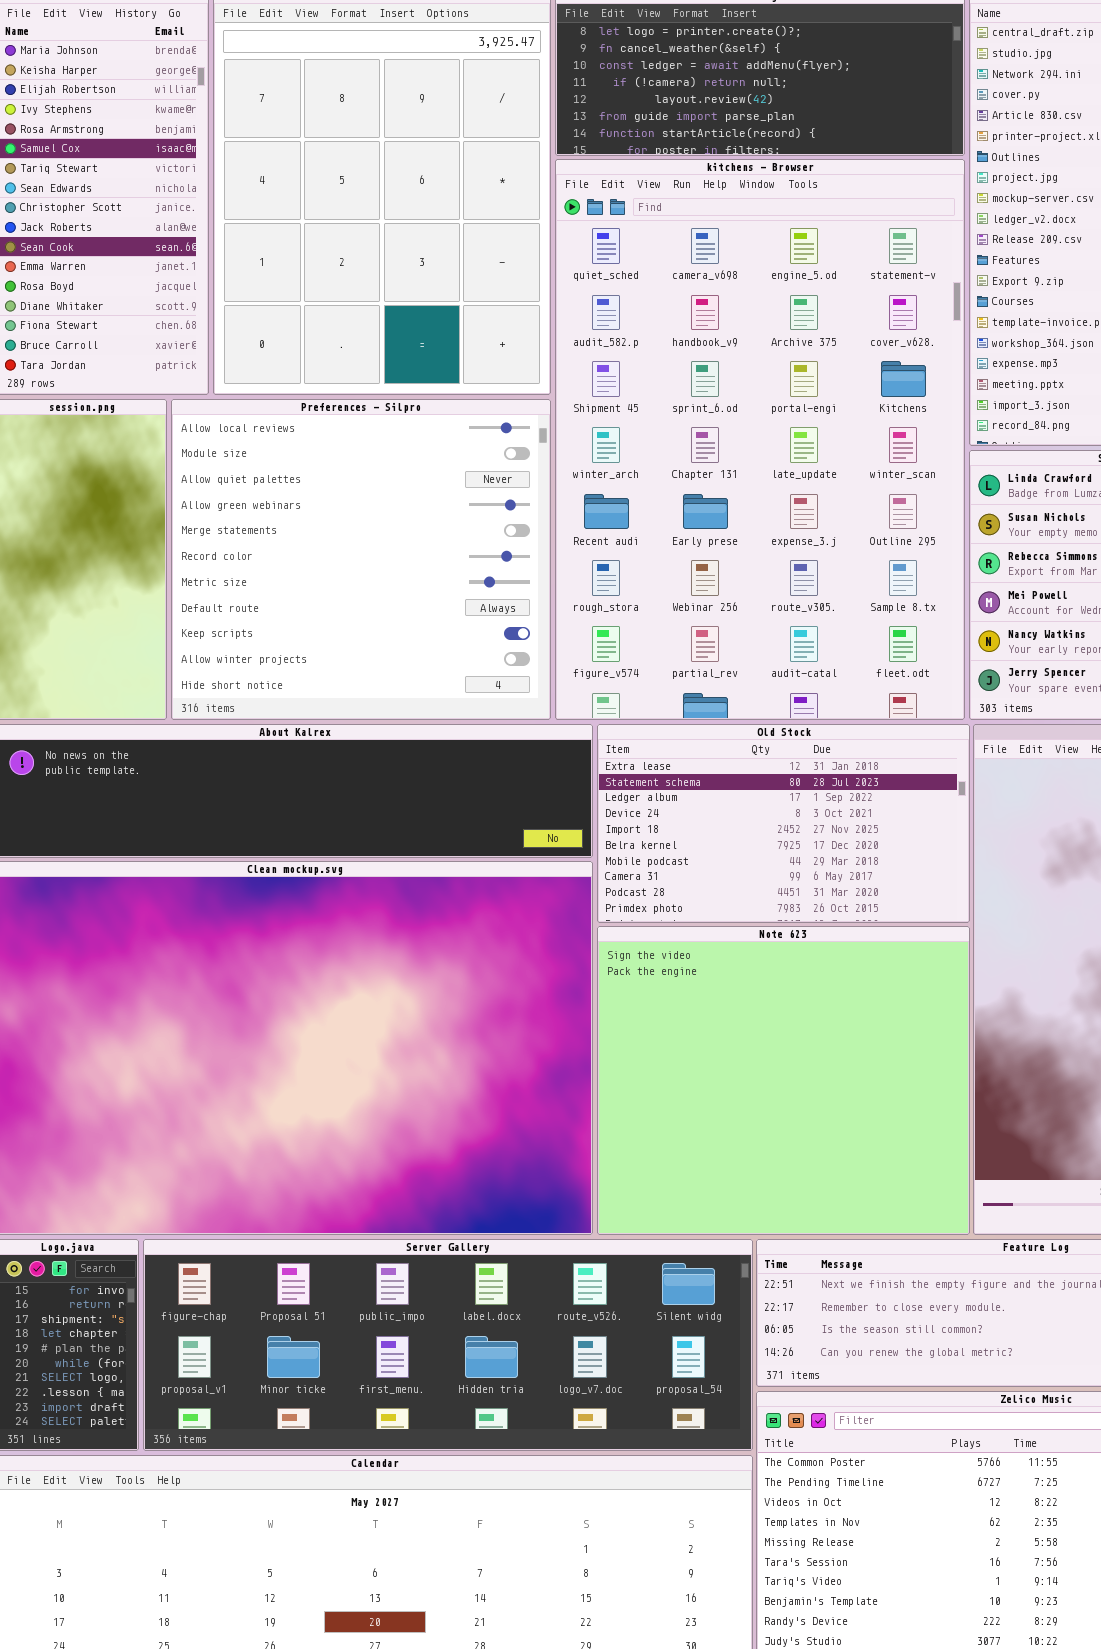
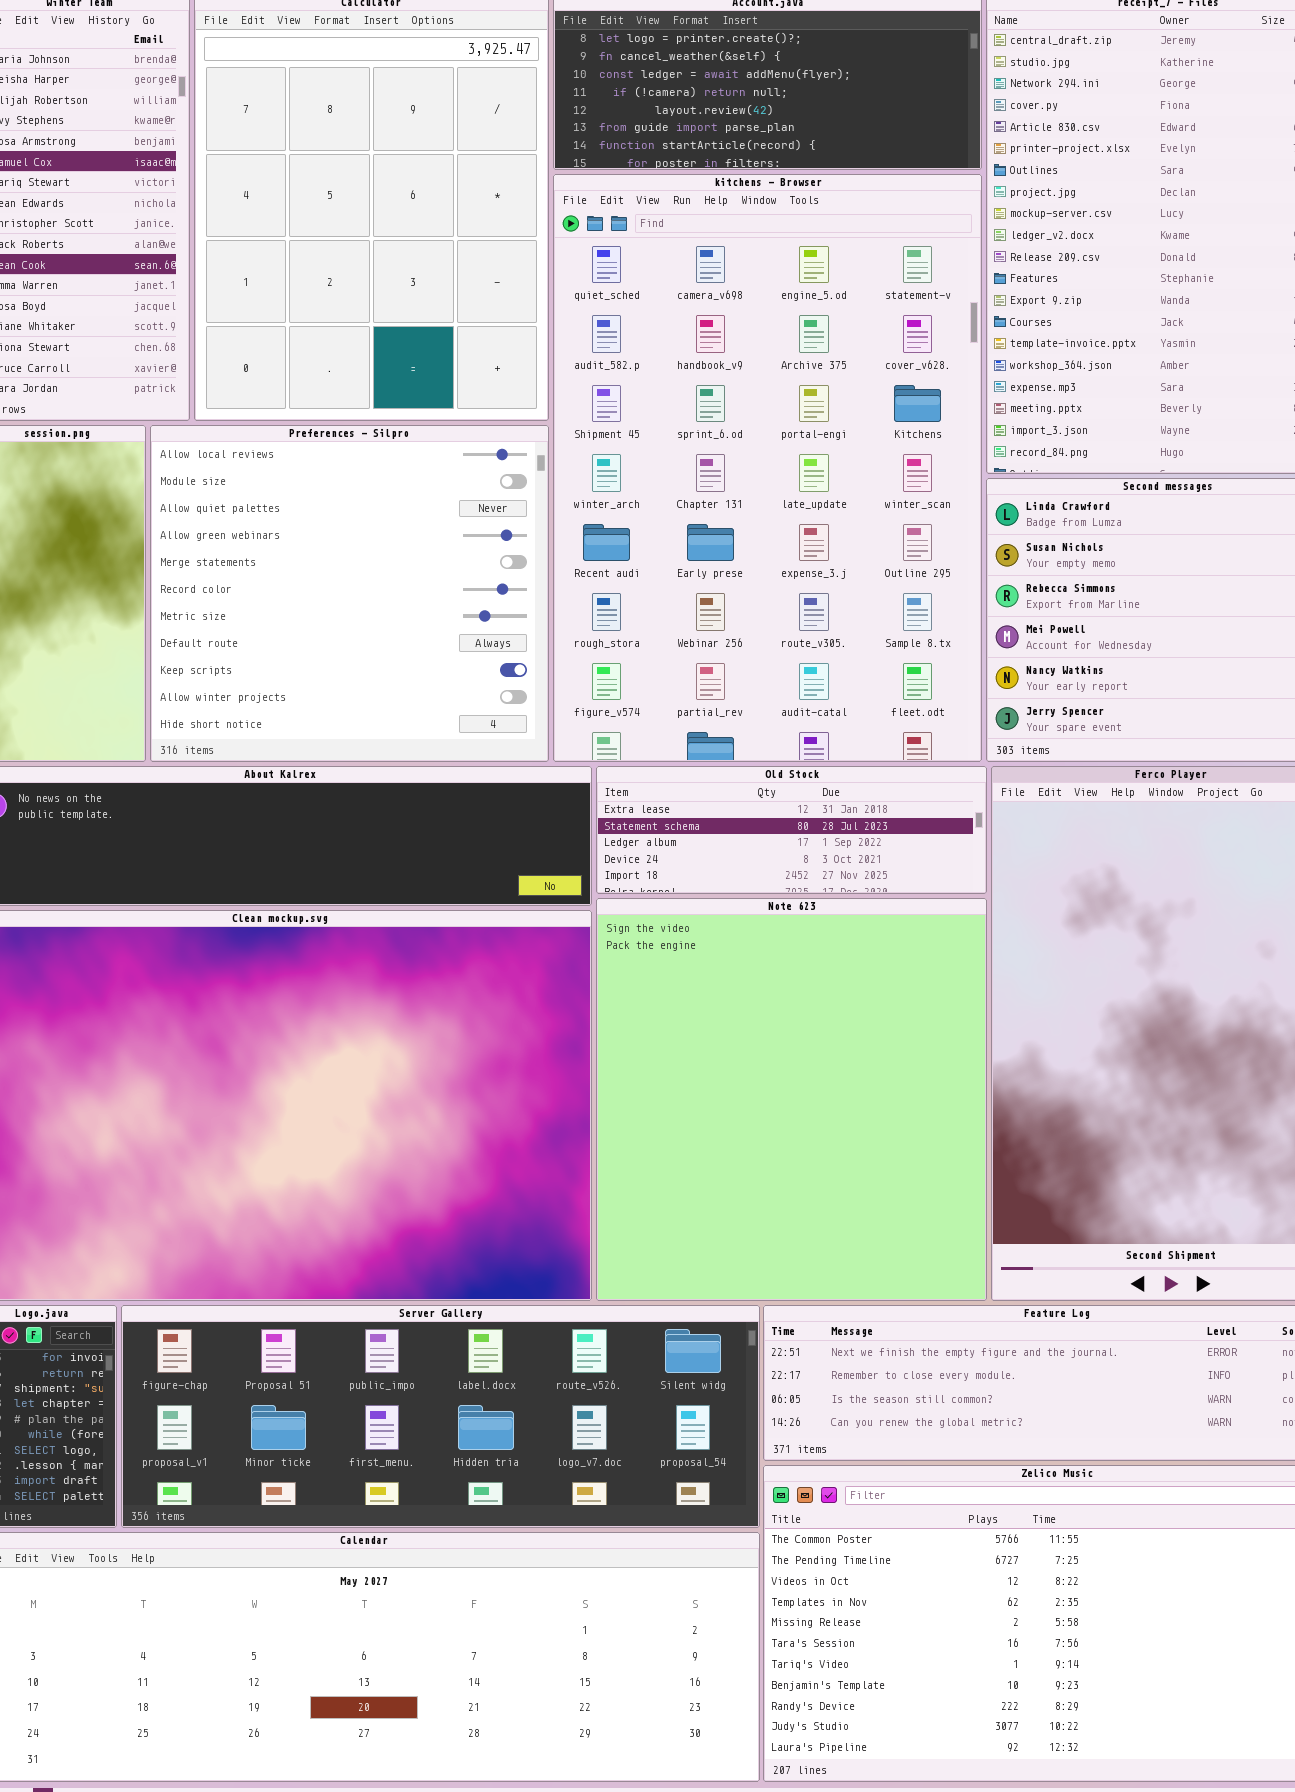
Old Stock: [597,724,970,923] -> [596,766,987,894], resized
Note 623: [597,926,970,1235] -> [596,898,987,1301], resized

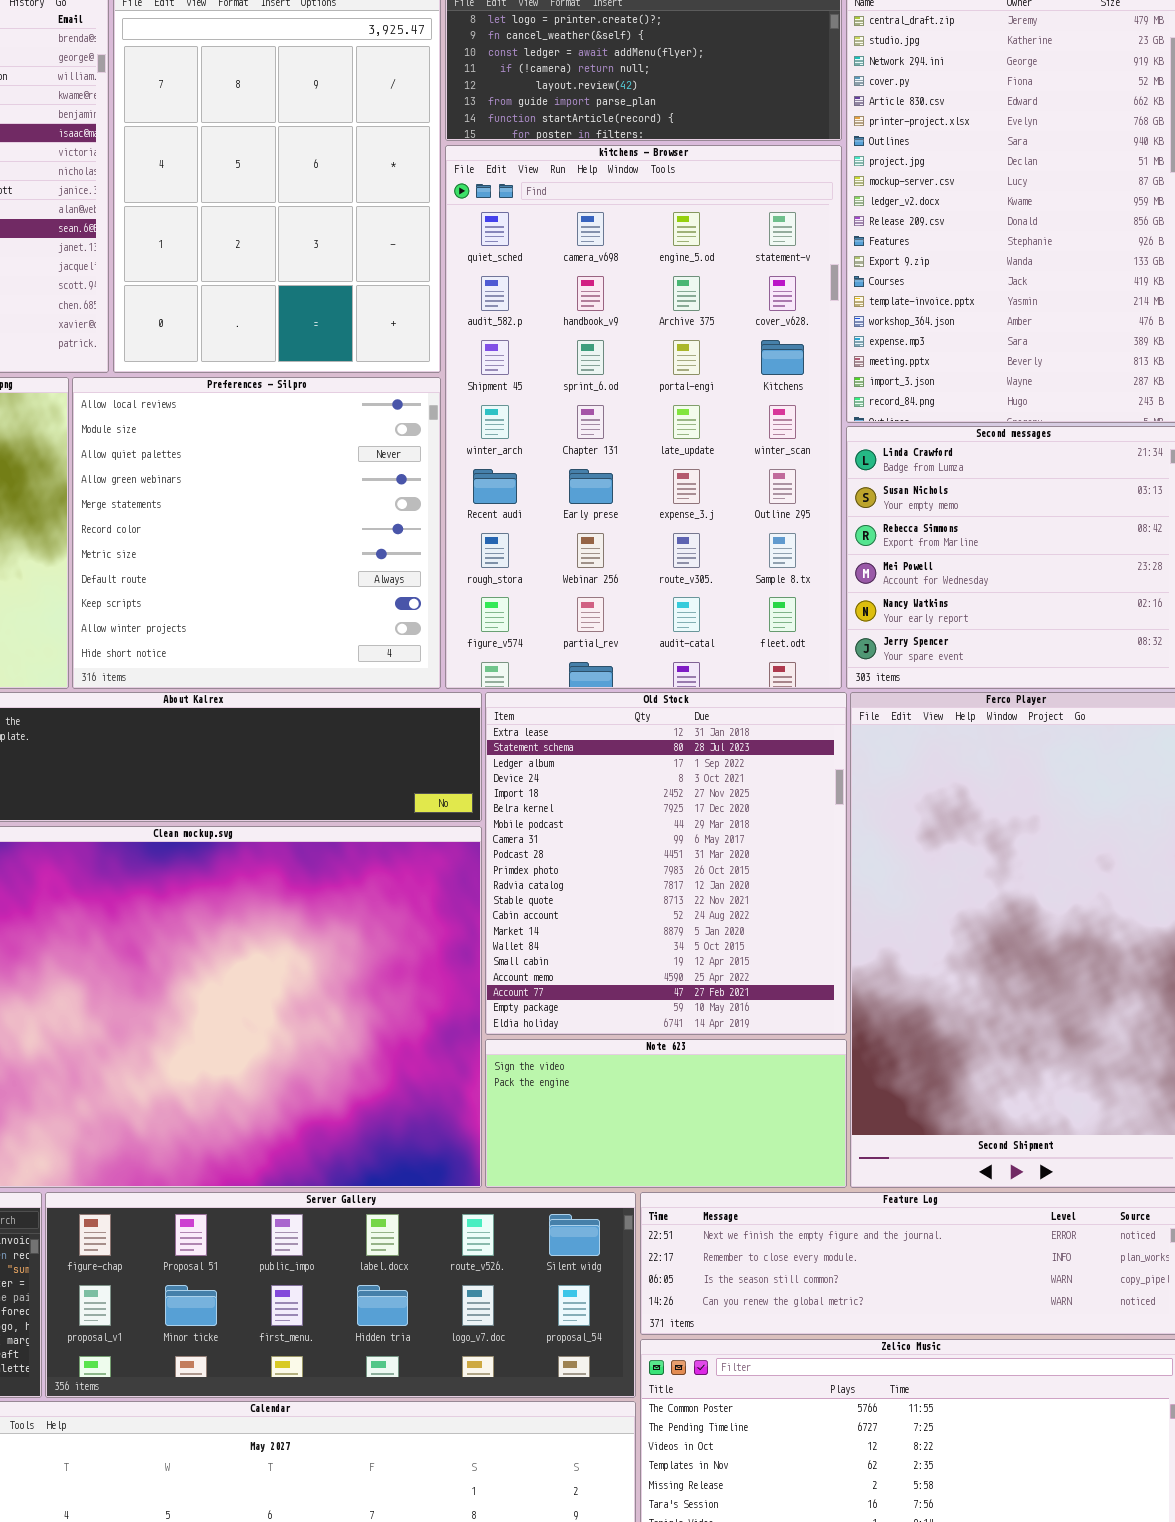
Old Stock: [596,766,987,894] -> [485,692,847,1035], resized
Note 623: [596,898,987,1301] -> [485,1039,847,1188], resized

